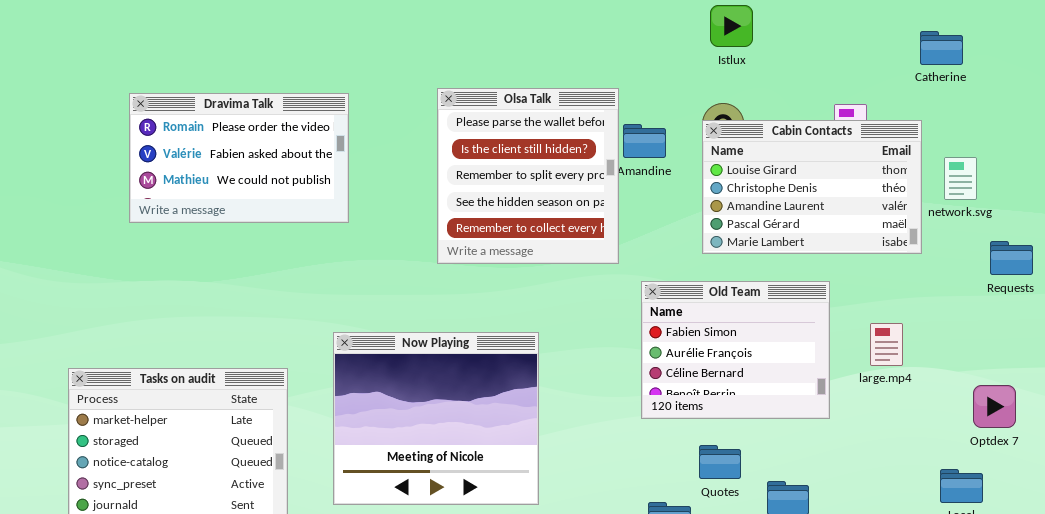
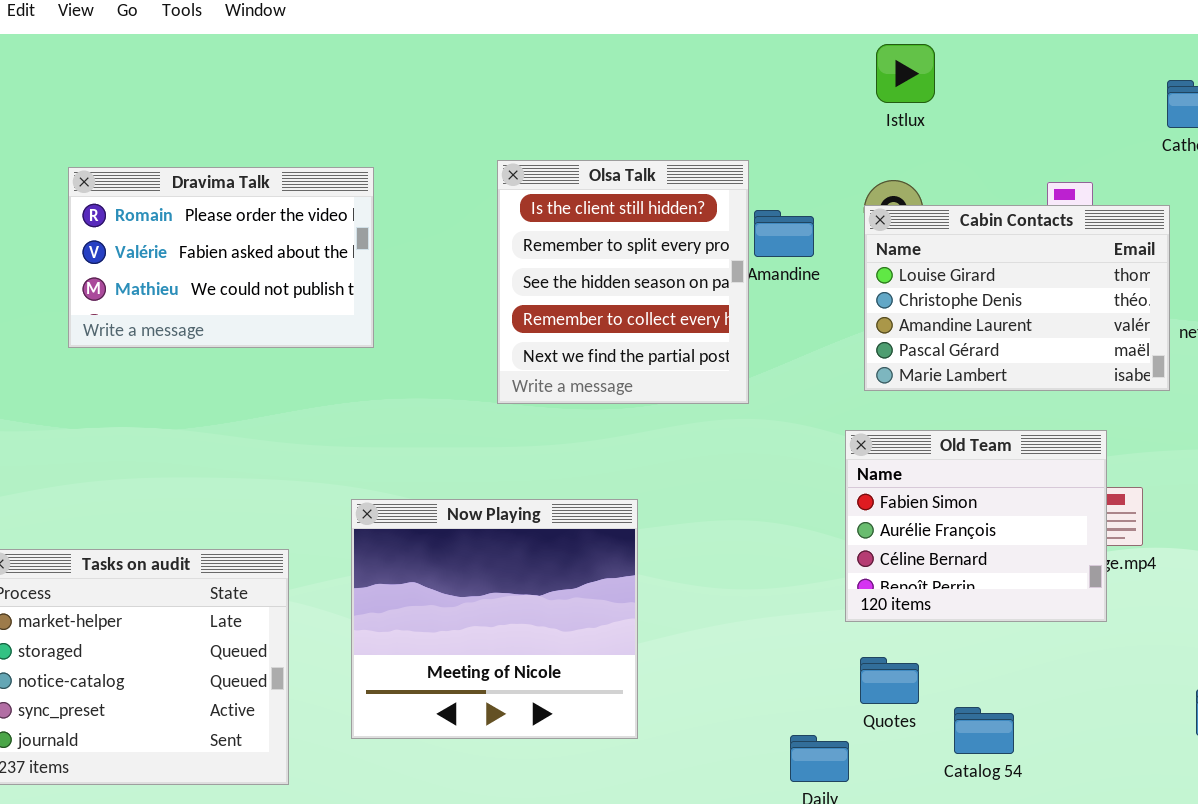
Olsa Talk: [437,88,619,264] -> [497,160,749,404], scrolled down 1 row
Old Team: [641,281,830,419] -> [845,430,1107,622], moved

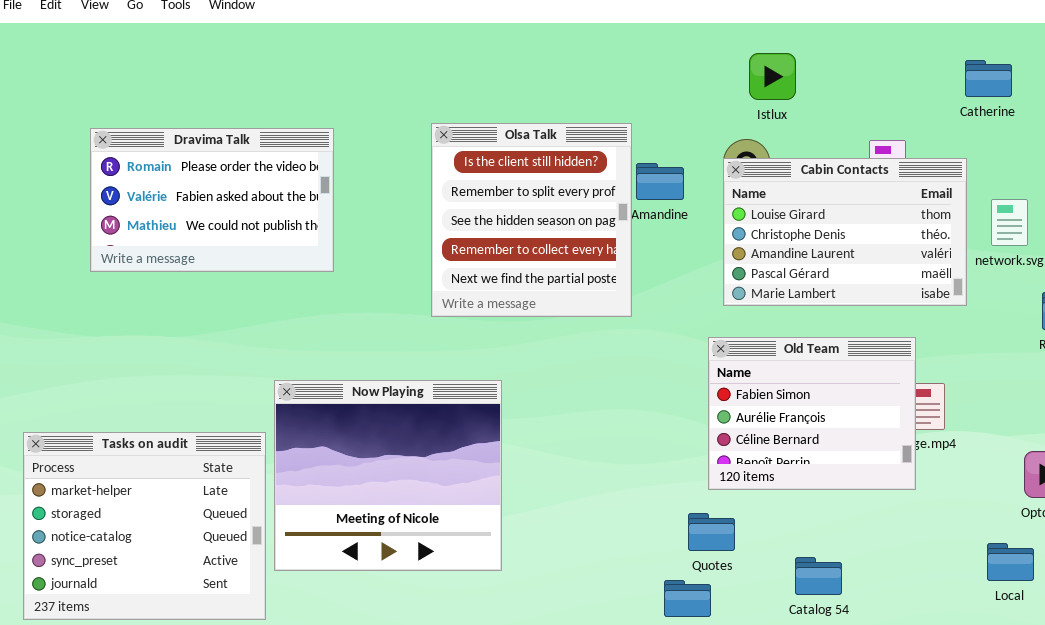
Istlux: [876,44,935,103] -> [749,53,796,100], moved
Now Playing: [351,499,638,739] -> [274,380,502,571], moved
Quotes: [860,657,919,704] -> [688,513,735,551], moved

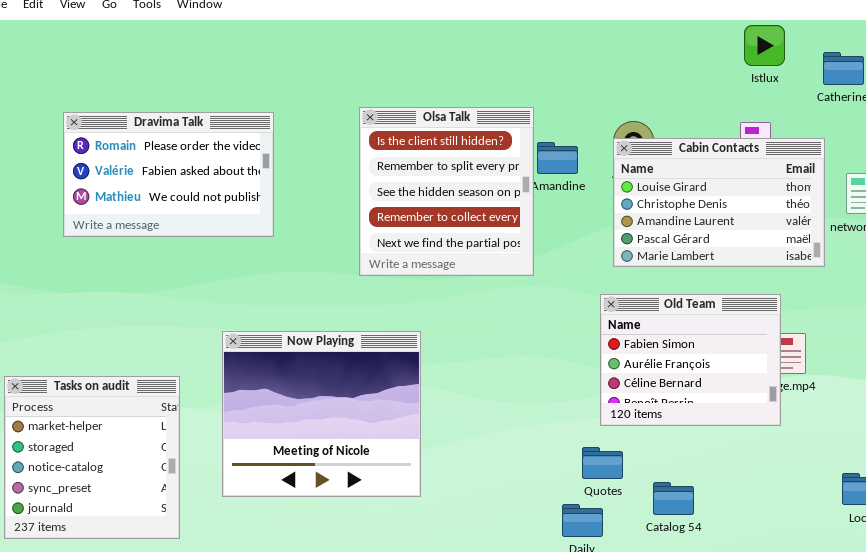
Istlux: [749,53,796,100] -> [744,25,785,66], moved
Tasks on audit: [23,432,266,620] -> [4,376,180,539], resized
Catalog 54: [795,557,842,595] -> [653,482,694,515], moved

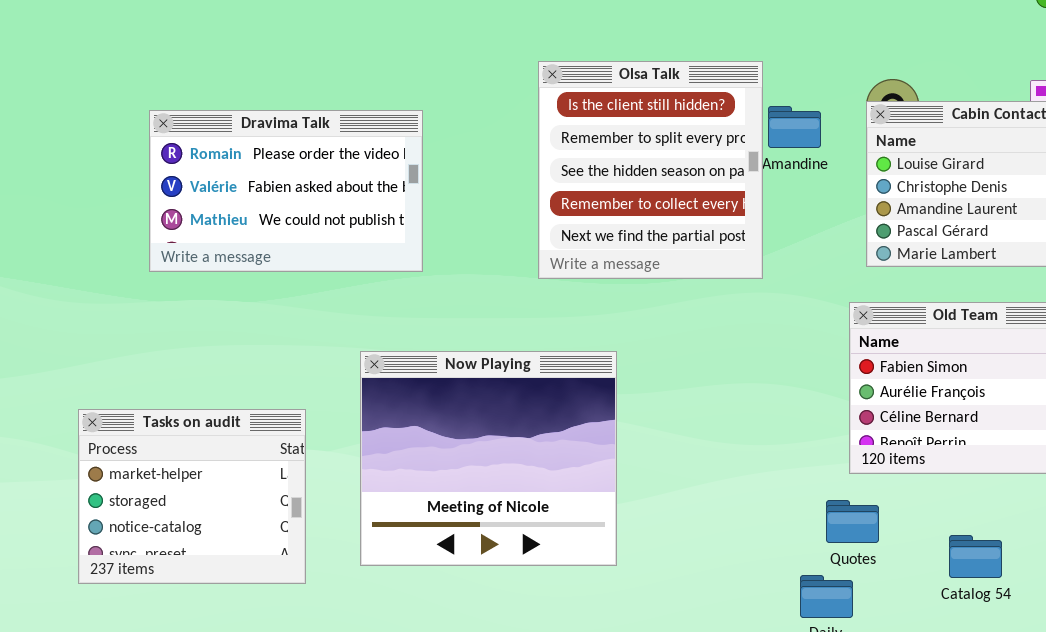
Dravima Talk: [63,112,274,237] -> [149,110,423,272], moved
Tasks on audit: [4,376,180,539] -> [78,409,306,584], resized
Catalog 54: [653,482,694,515] -> [949,535,1002,578], moved

